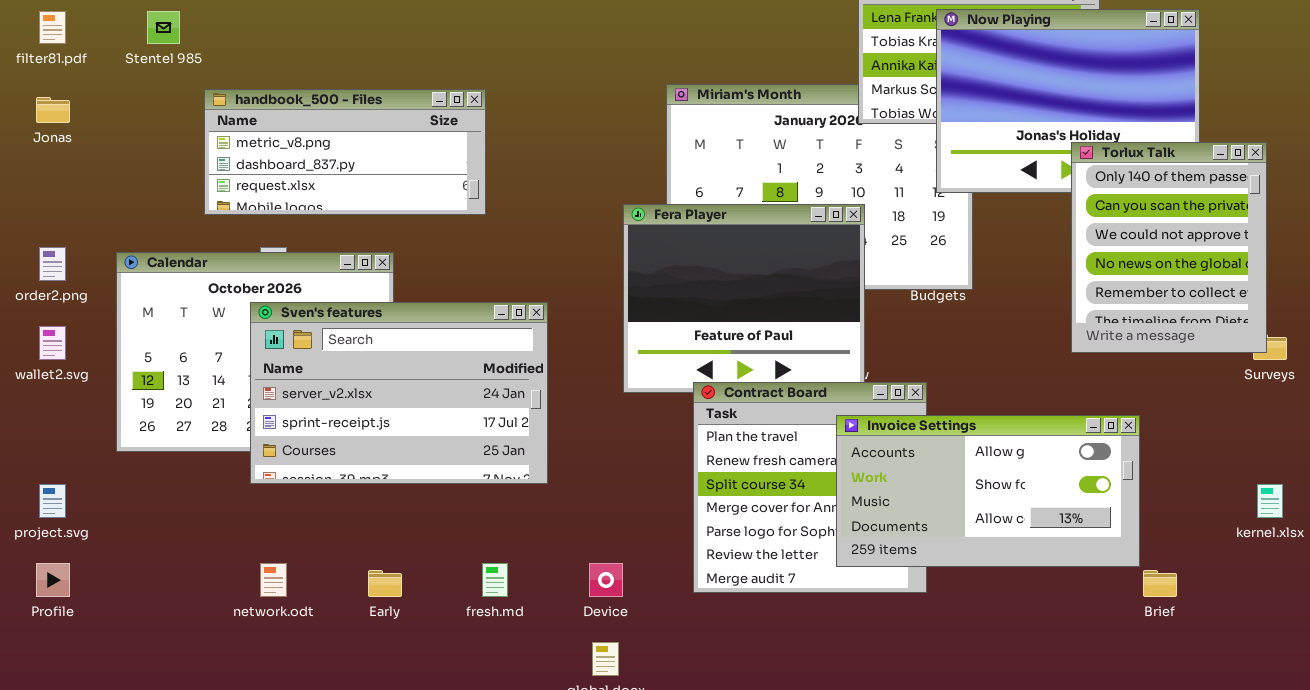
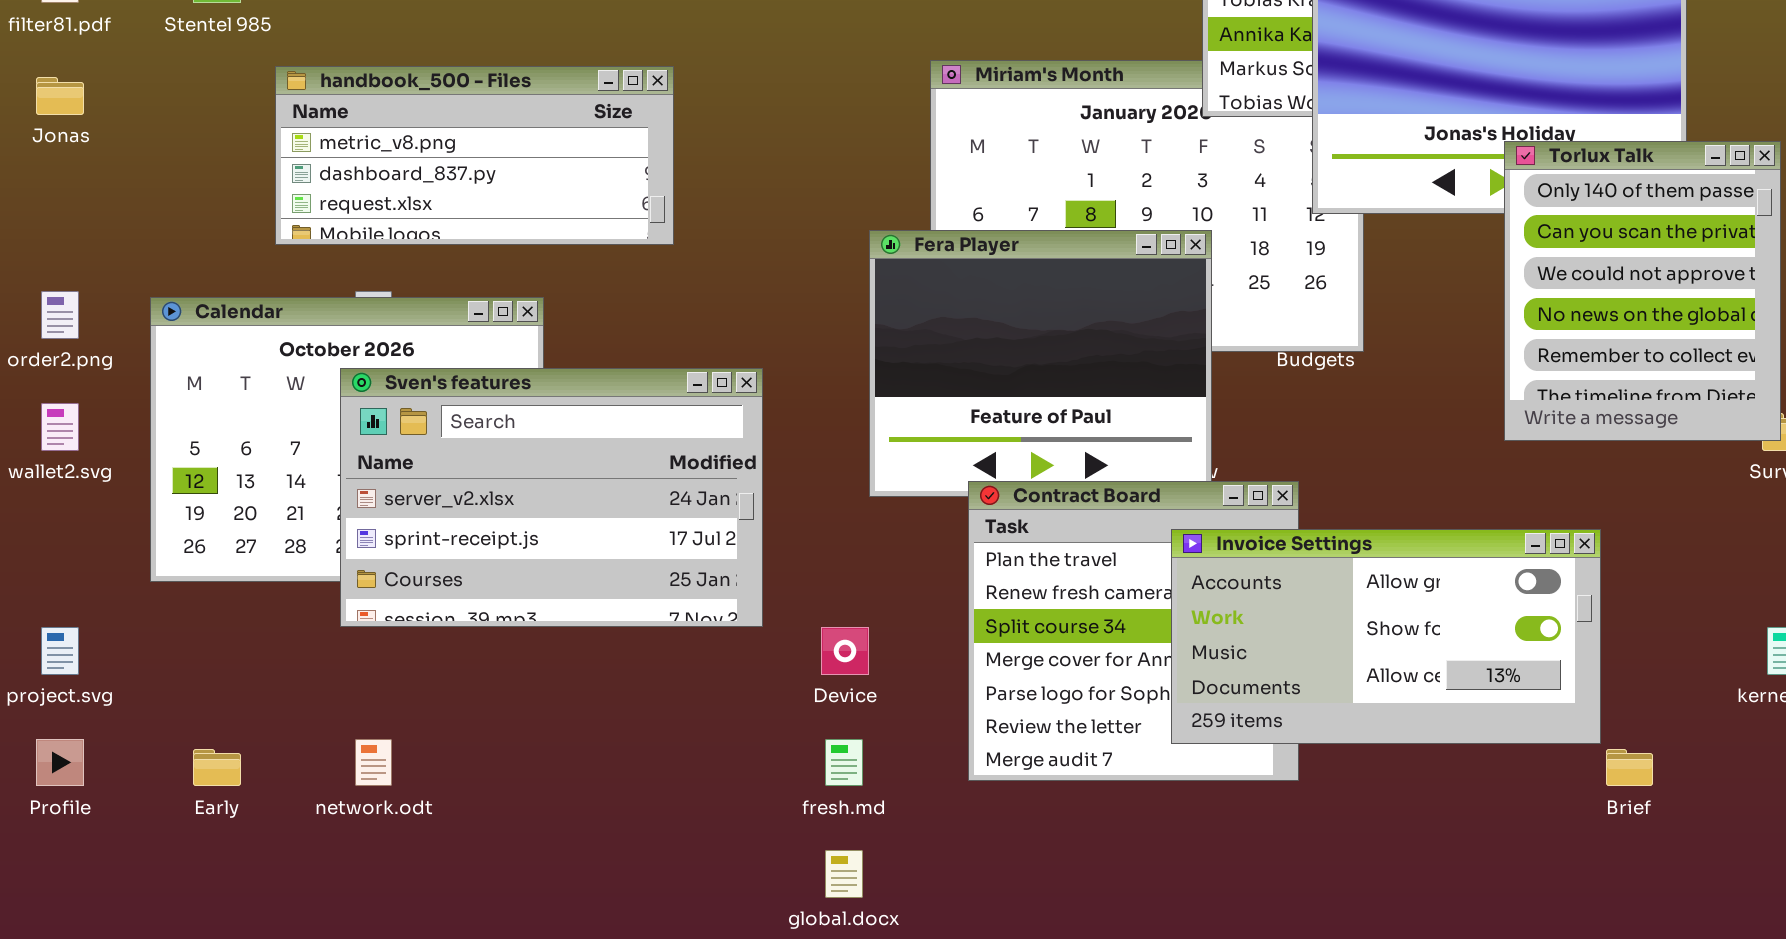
fresh.md: [482,563,508,597] -> [825,739,863,786], moved
Device: [589,563,623,597] -> [821,627,869,675], moved
Early: [368,570,402,597] -> [193,749,241,786], moved

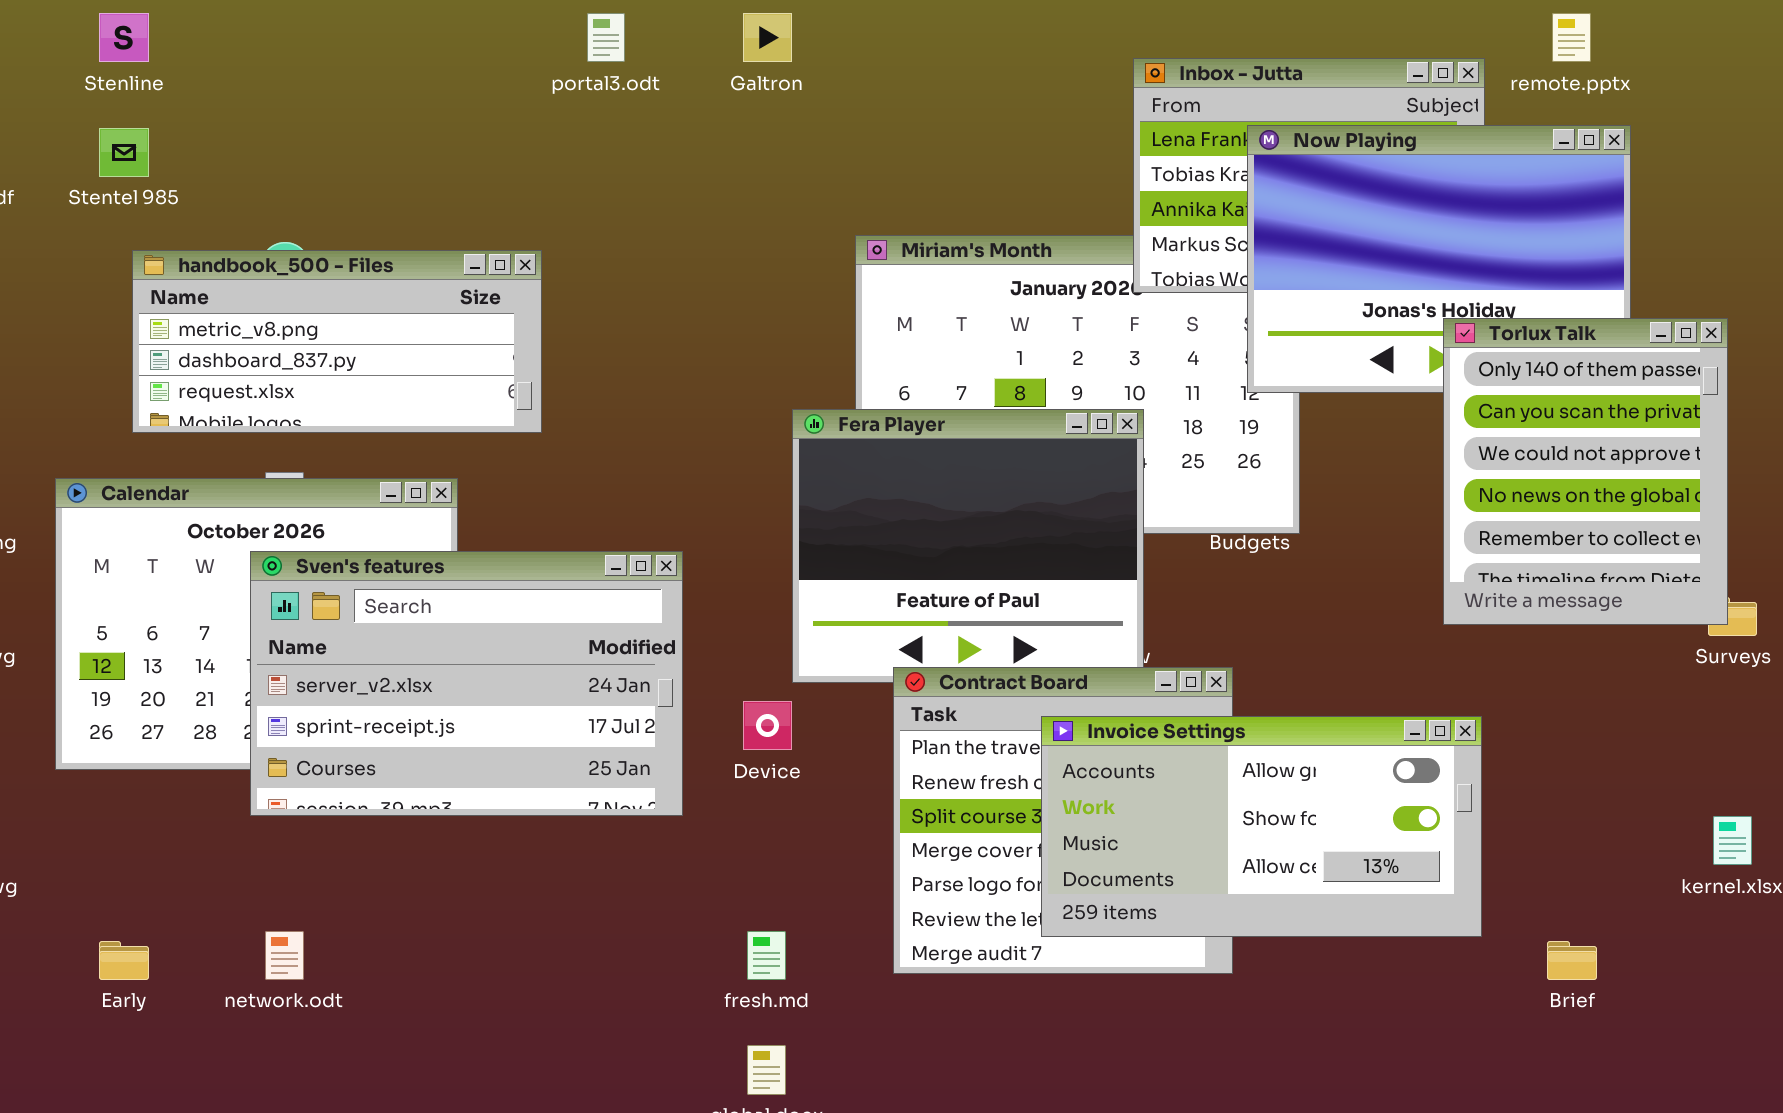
handbook_500 - Files: [275,66,674,245] -> [132,250,542,433], moved
Invoice Settings: [1171,529,1601,744] -> [1041,716,1482,937], moved
Device: [821,627,869,675] -> [743,701,792,750], moved

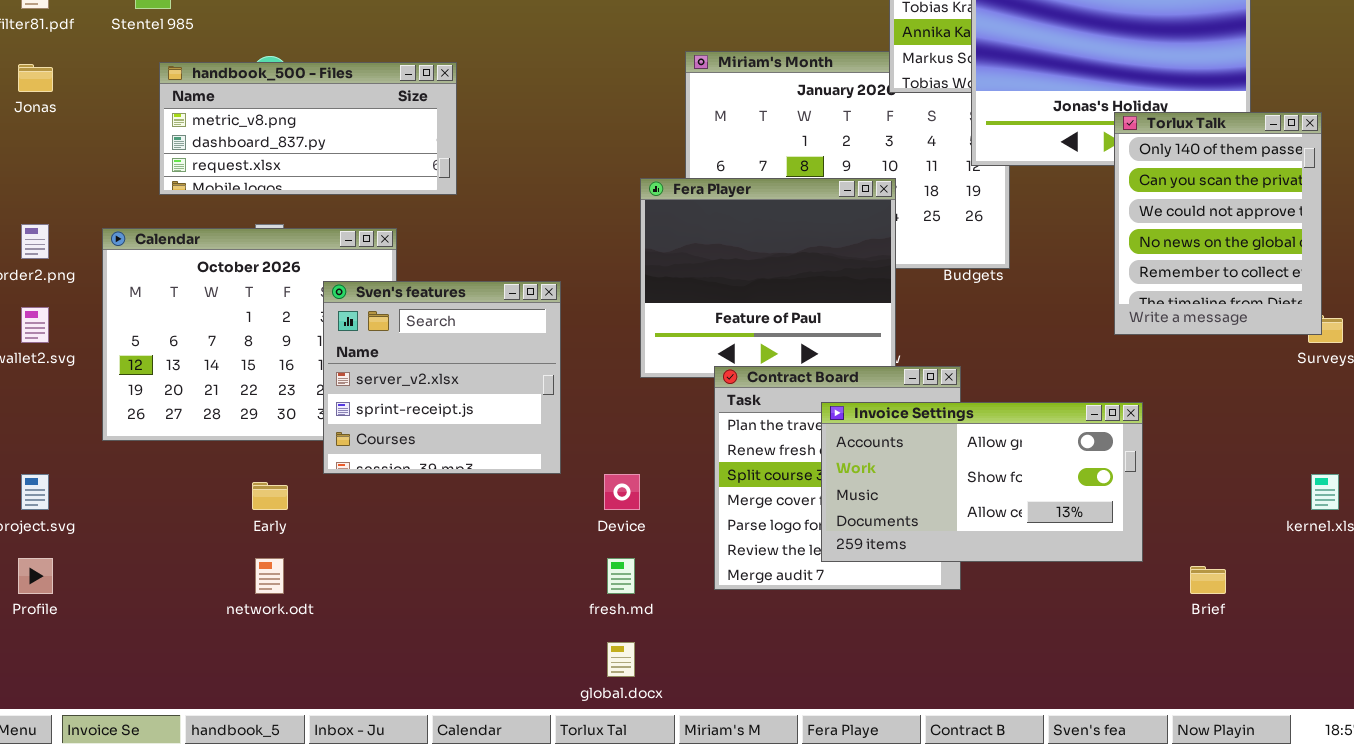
Sven's features: [250,551,683,816] -> [323,281,561,474], resized
Device: [743,701,792,750] -> [604,474,640,510], moved
Early: [99,941,149,980] -> [252,482,288,510], moved

